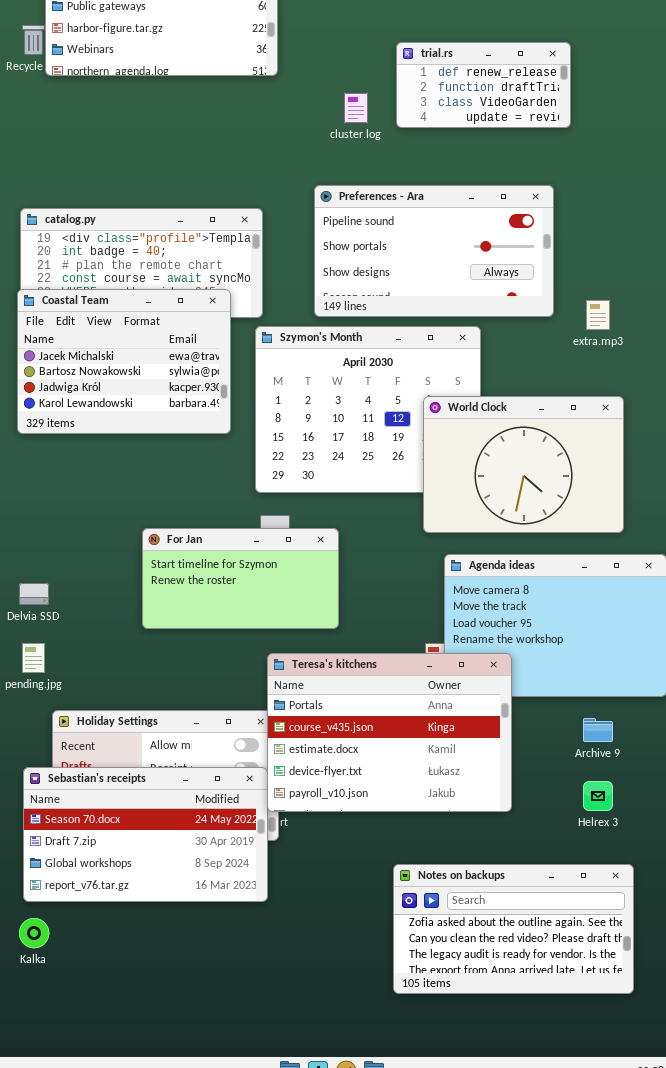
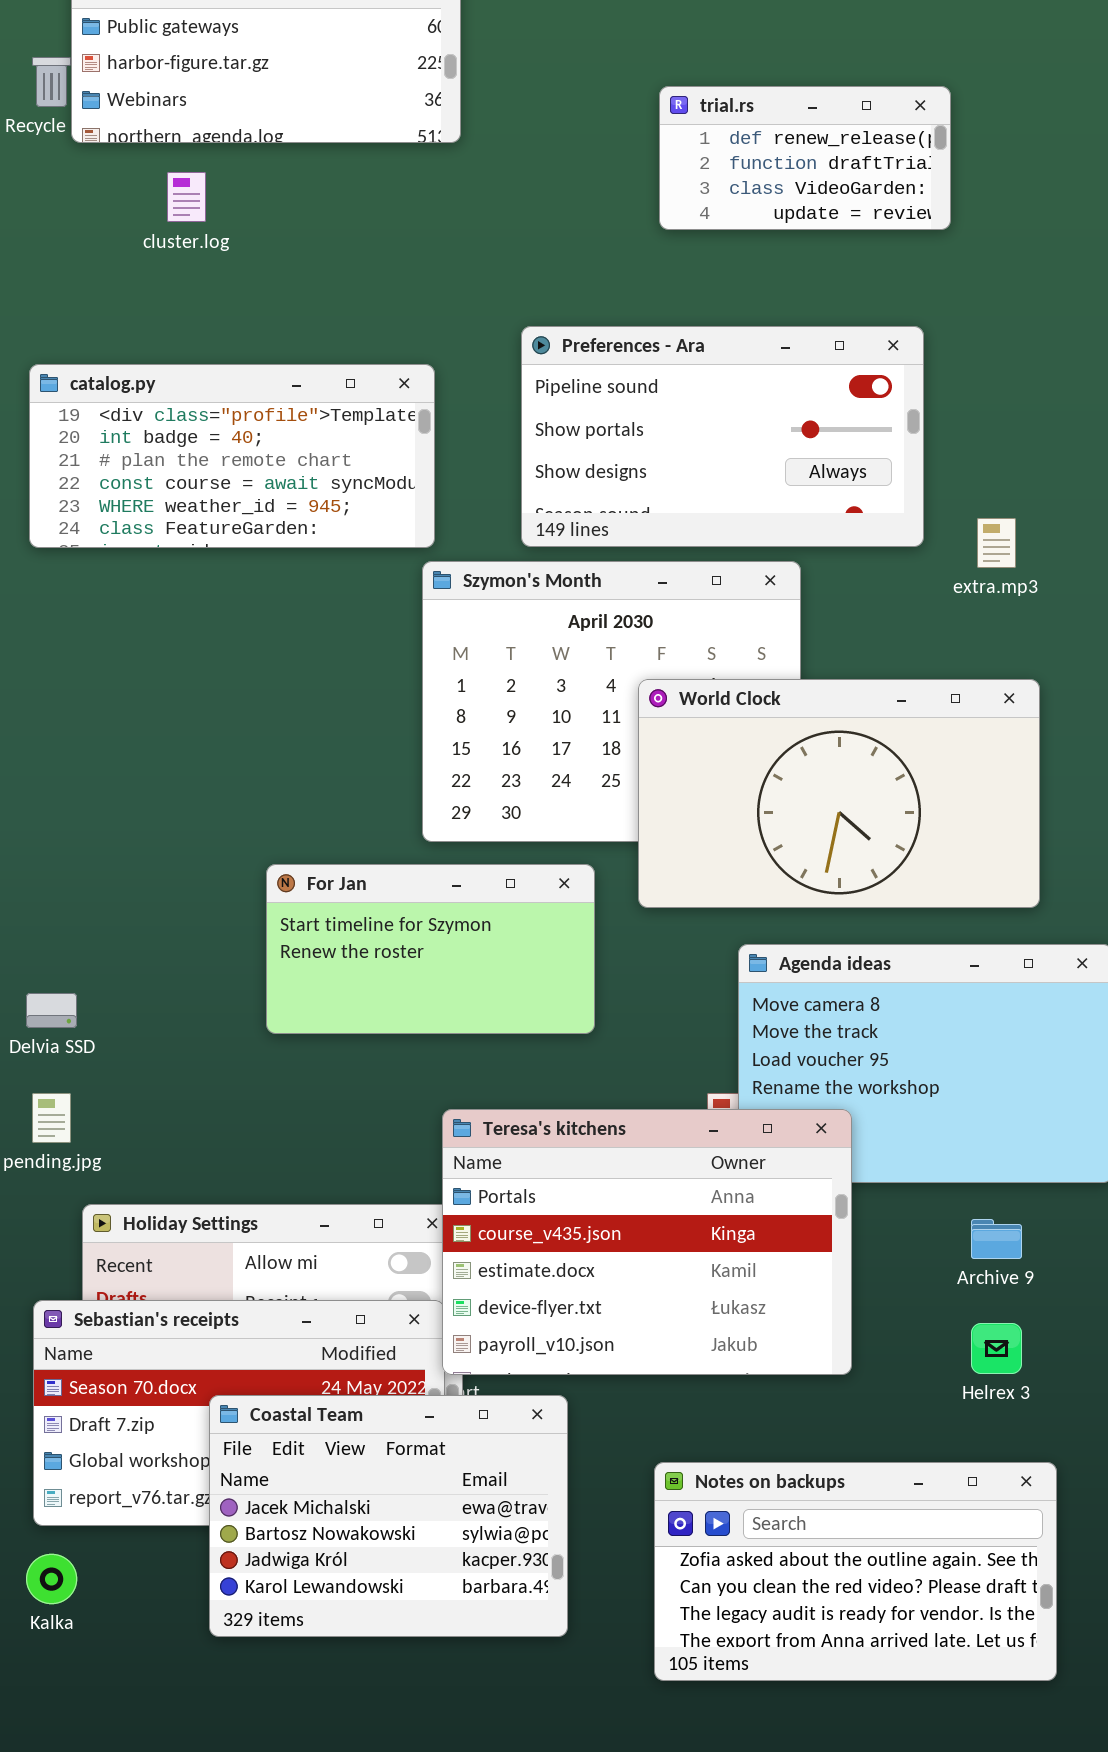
cluster.log: [344,93,368,123] -> [167,172,206,222], moved
Coastal Team: [17,289,231,434] -> [209,1395,568,1637], moved
World Clock: [423,396,624,533] -> [638,679,1040,908], resized
For Jan: [142,528,339,629] -> [266,864,595,1034], moved

